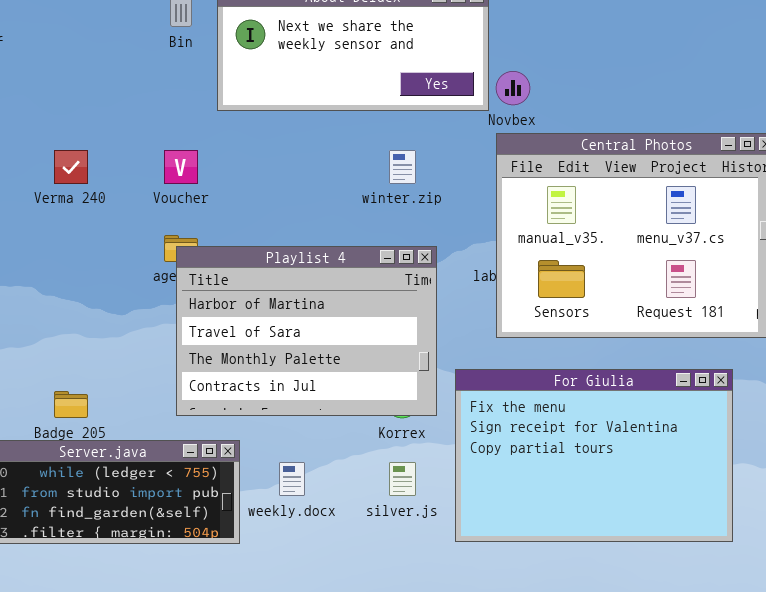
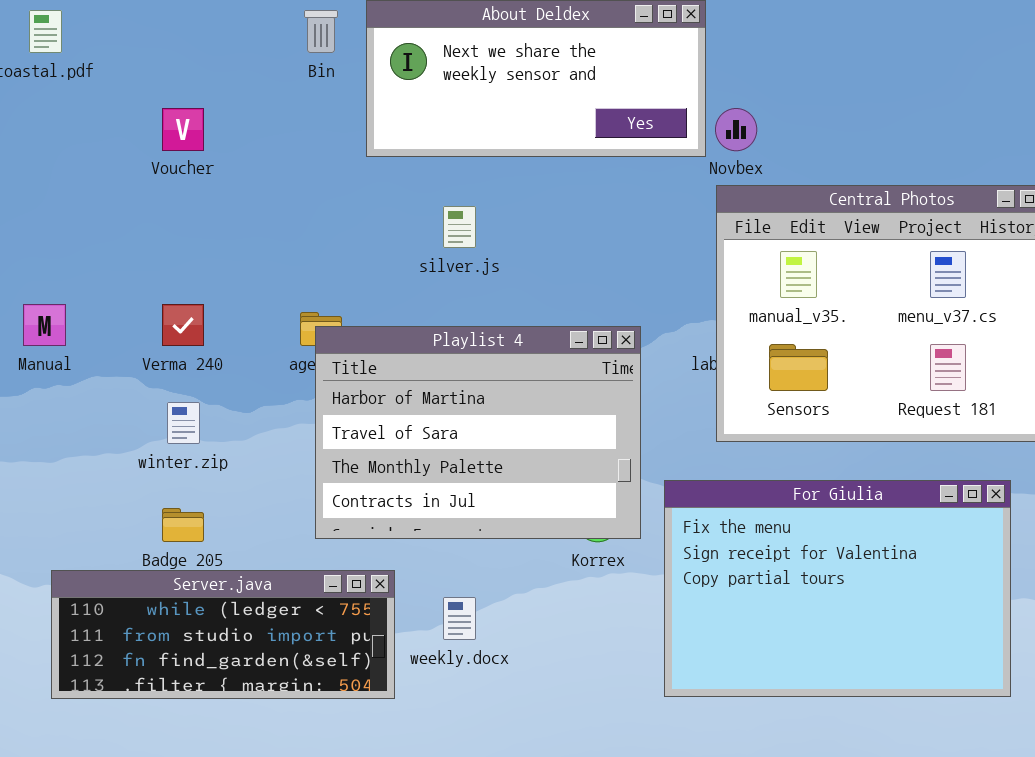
Verma 240: [54,150,88,184] -> [162,304,204,346], moved
Voucher: [164,150,198,184] -> [162,108,204,151], moved
winter.zip: [389,150,416,184] -> [167,402,200,444], moved
silver.js: [389,462,416,496] -> [443,206,476,248], moved

